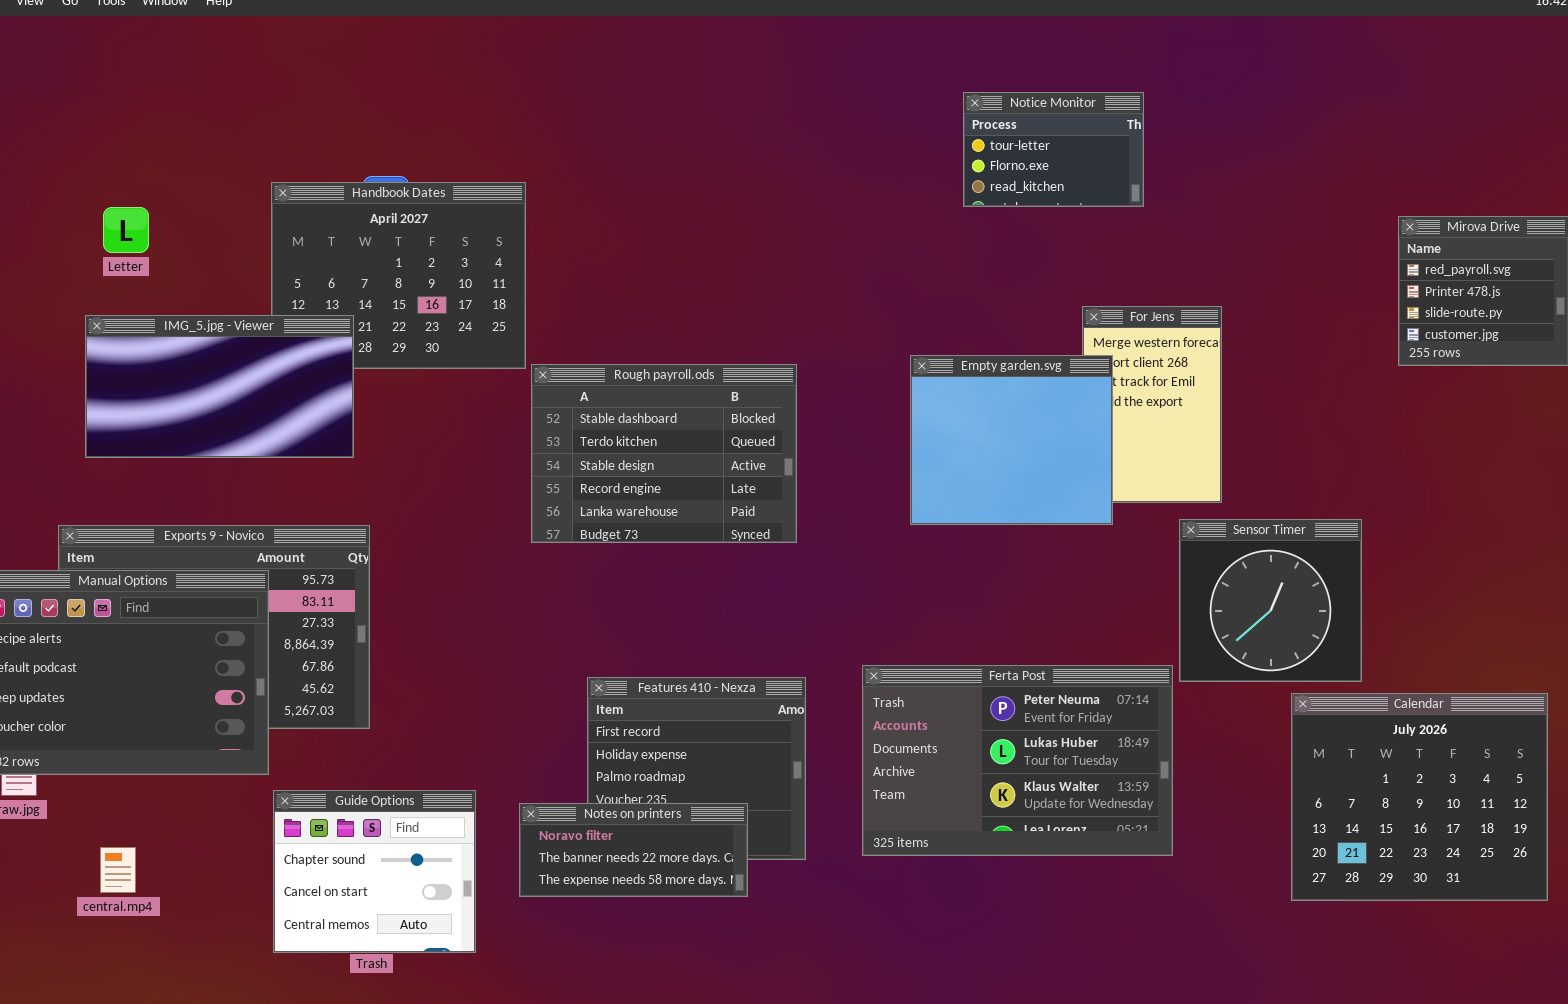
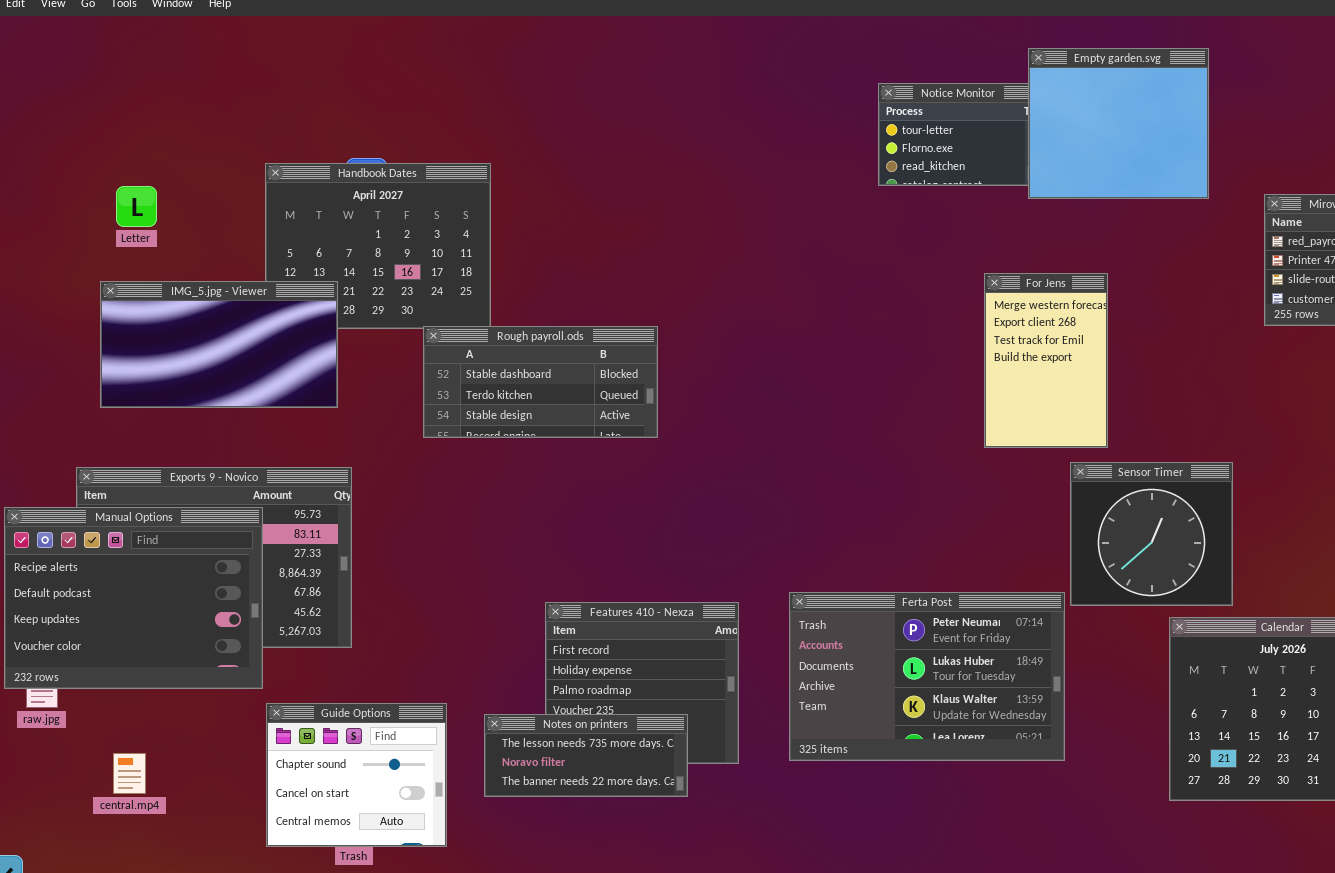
Empty garden.svg: [910,355,1113,525] -> [1028,48,1209,199], moved
Rough payroll.ods: [531,364,797,543] -> [423,326,658,438], moved, resized
Notes on printers: [519,803,748,897] -> [484,714,688,797], scrolled up 1 row

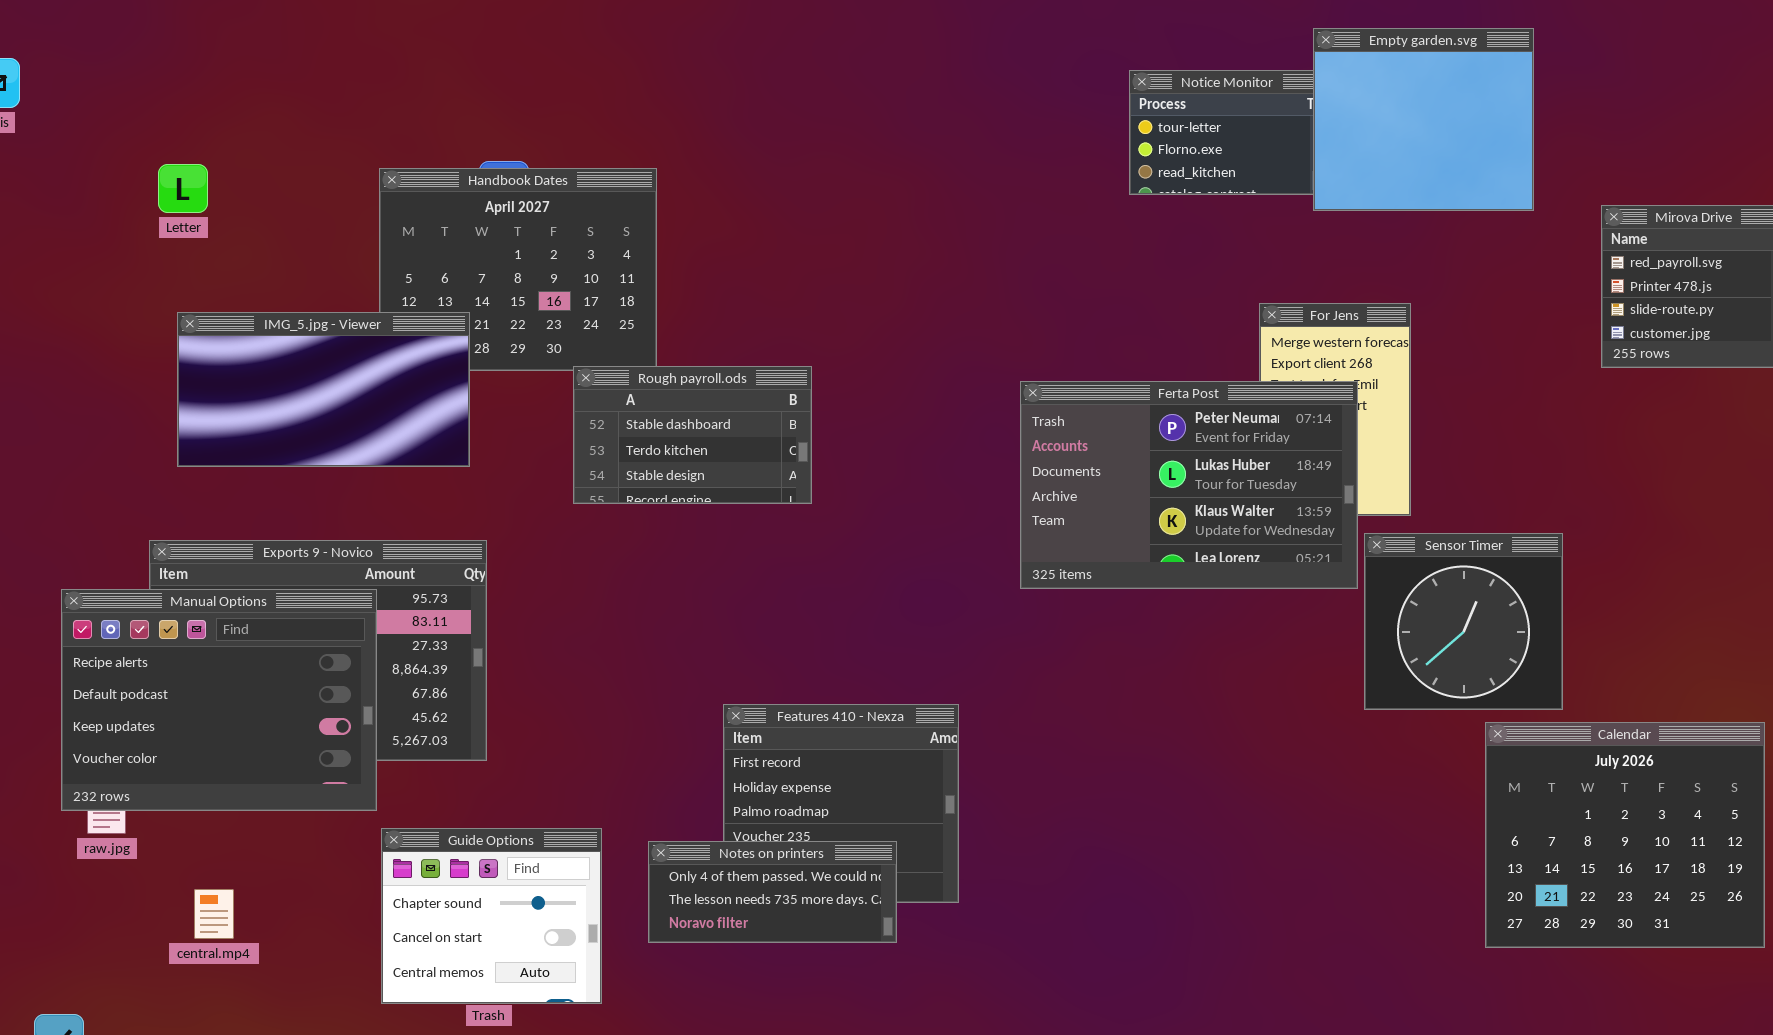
Letter: [116,186,157,227] -> [158,164,208,213], moved
Rough payroll.ods: [423,326,658,438] -> [573,366,812,504], resized
Ferta Post: [789,592,1065,761] -> [1020,381,1358,589], moved
Notes on printers: [484,714,688,797] -> [648,841,897,943], scrolled up 1 row

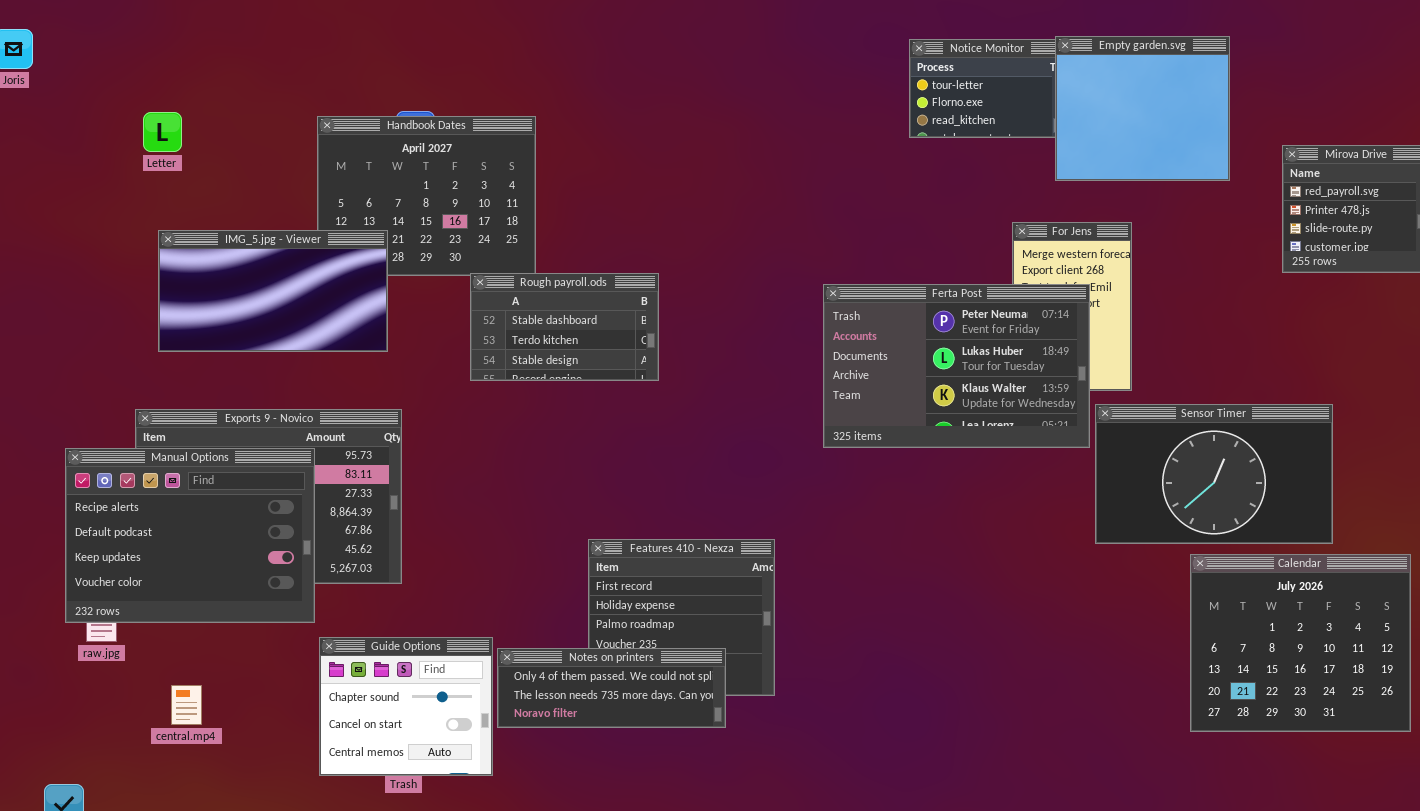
Empty garden.svg: [1313,28,1534,211] -> [1055,36,1230,181], moved
Sensor Timer: [1364,533,1563,710] -> [1095,404,1333,544], resized
Notes on printers: [648,841,897,943] -> [497,648,726,728], resized

